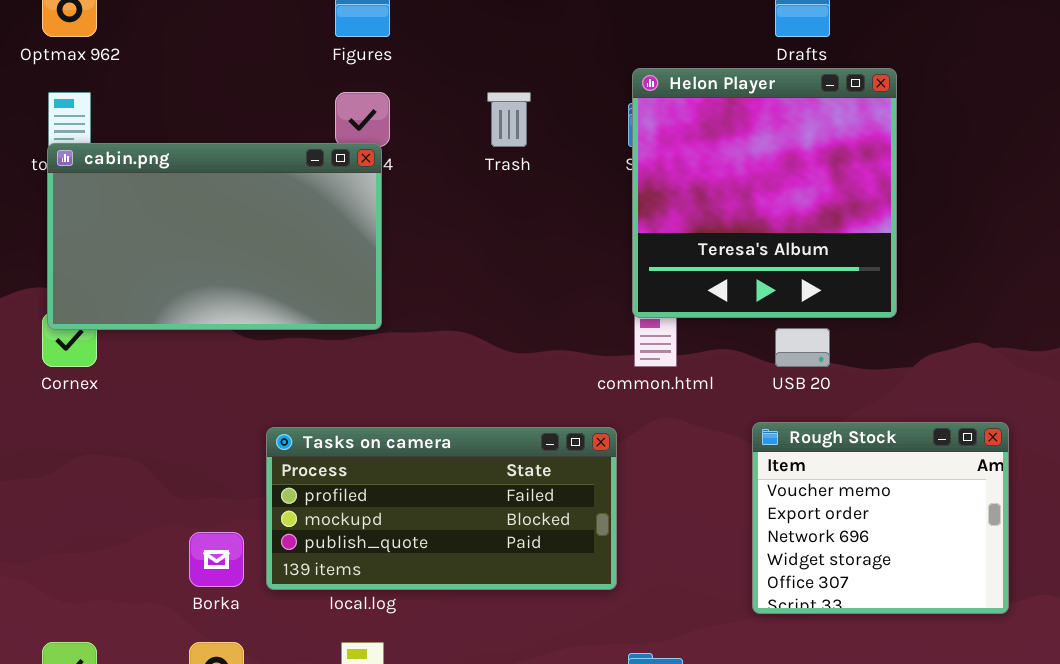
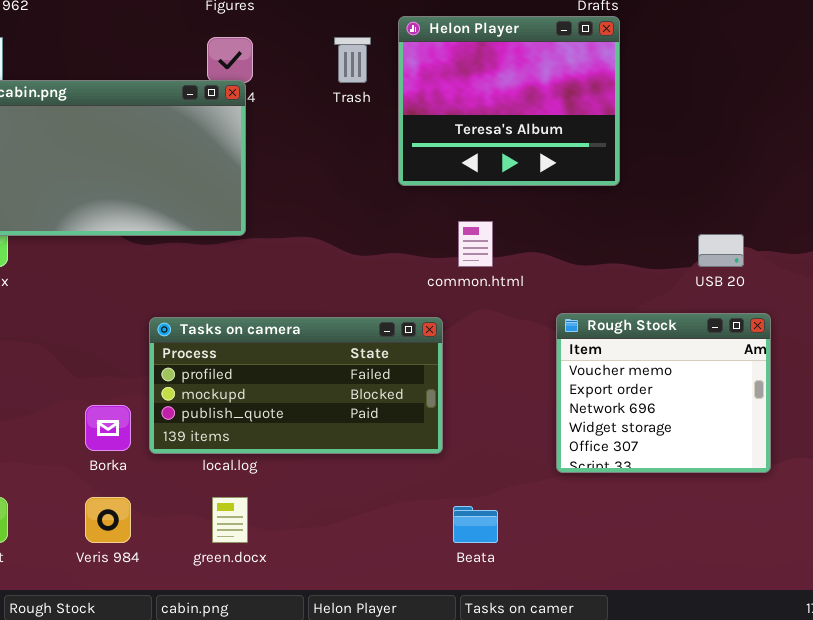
Helon Player: [632,68,897,318] -> [398,16,620,186], moved, resized
USB 20: [775,328,830,367] -> [698,234,744,267], moved

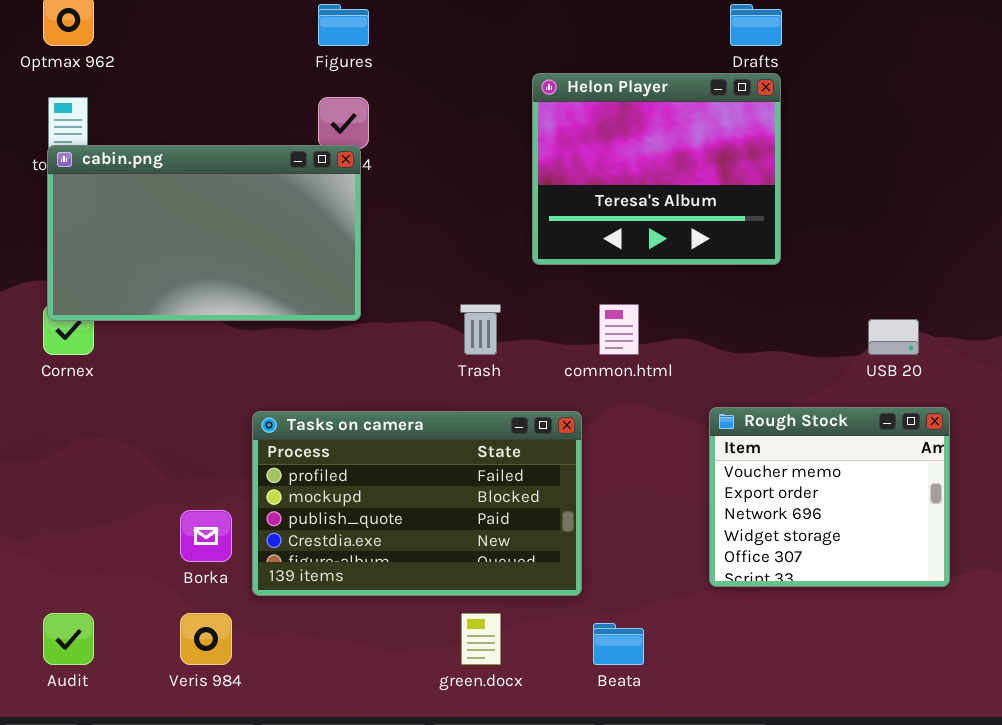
Trash: [334,37,371,83] -> [460,304,501,355], moved
Tasks on camera: [149,317,443,454] -> [252,411,582,596], resized
green.docx: [212,497,248,543] -> [461,613,501,665], moved

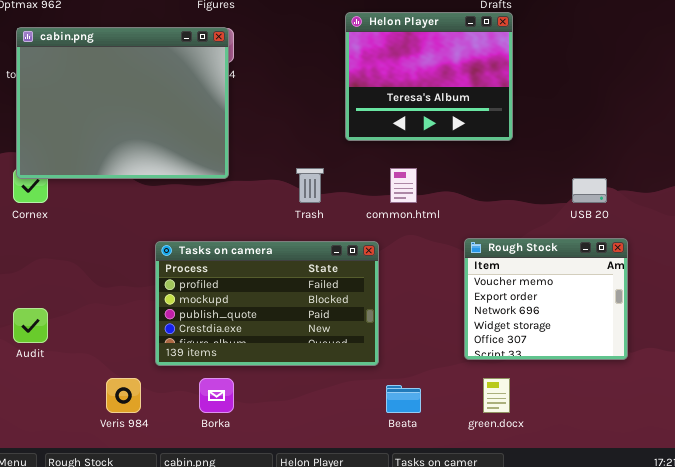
cabin.png: [47,145,361,321] -> [16,27,229,179], resized
Borka: [180,510,232,562] -> [199,378,234,413], moved
Audit: [43,613,94,665] -> [13,308,48,343], moved
green.docx: [461,613,501,665] -> [483,378,510,413], moved

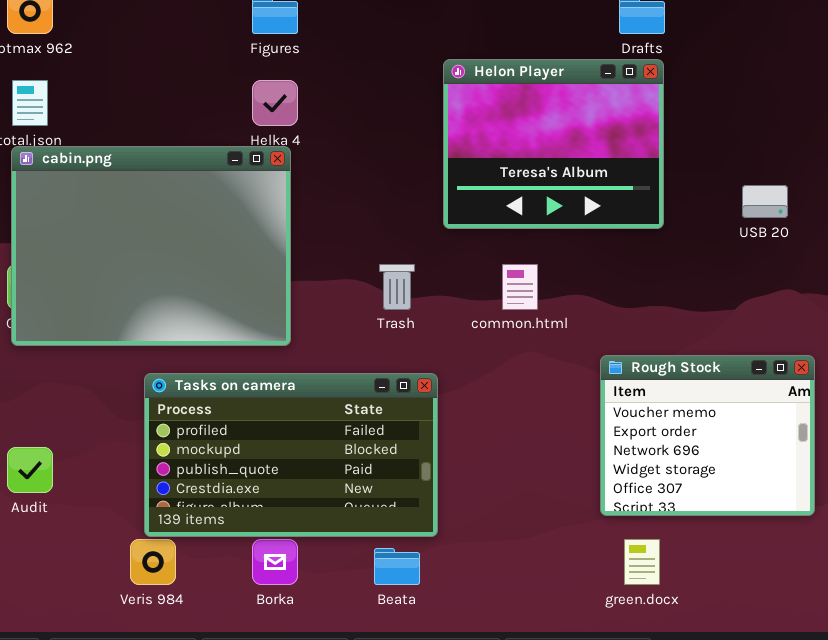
cabin.png: [16,27,229,179] -> [11,146,291,346], moved
USB 20: [572,178,607,203] -> [742,185,788,218], moved
Tasks on camera: [155,241,379,366] -> [144,373,438,537], moved
Beata: [386,385,421,413] -> [374,548,420,585], moved

